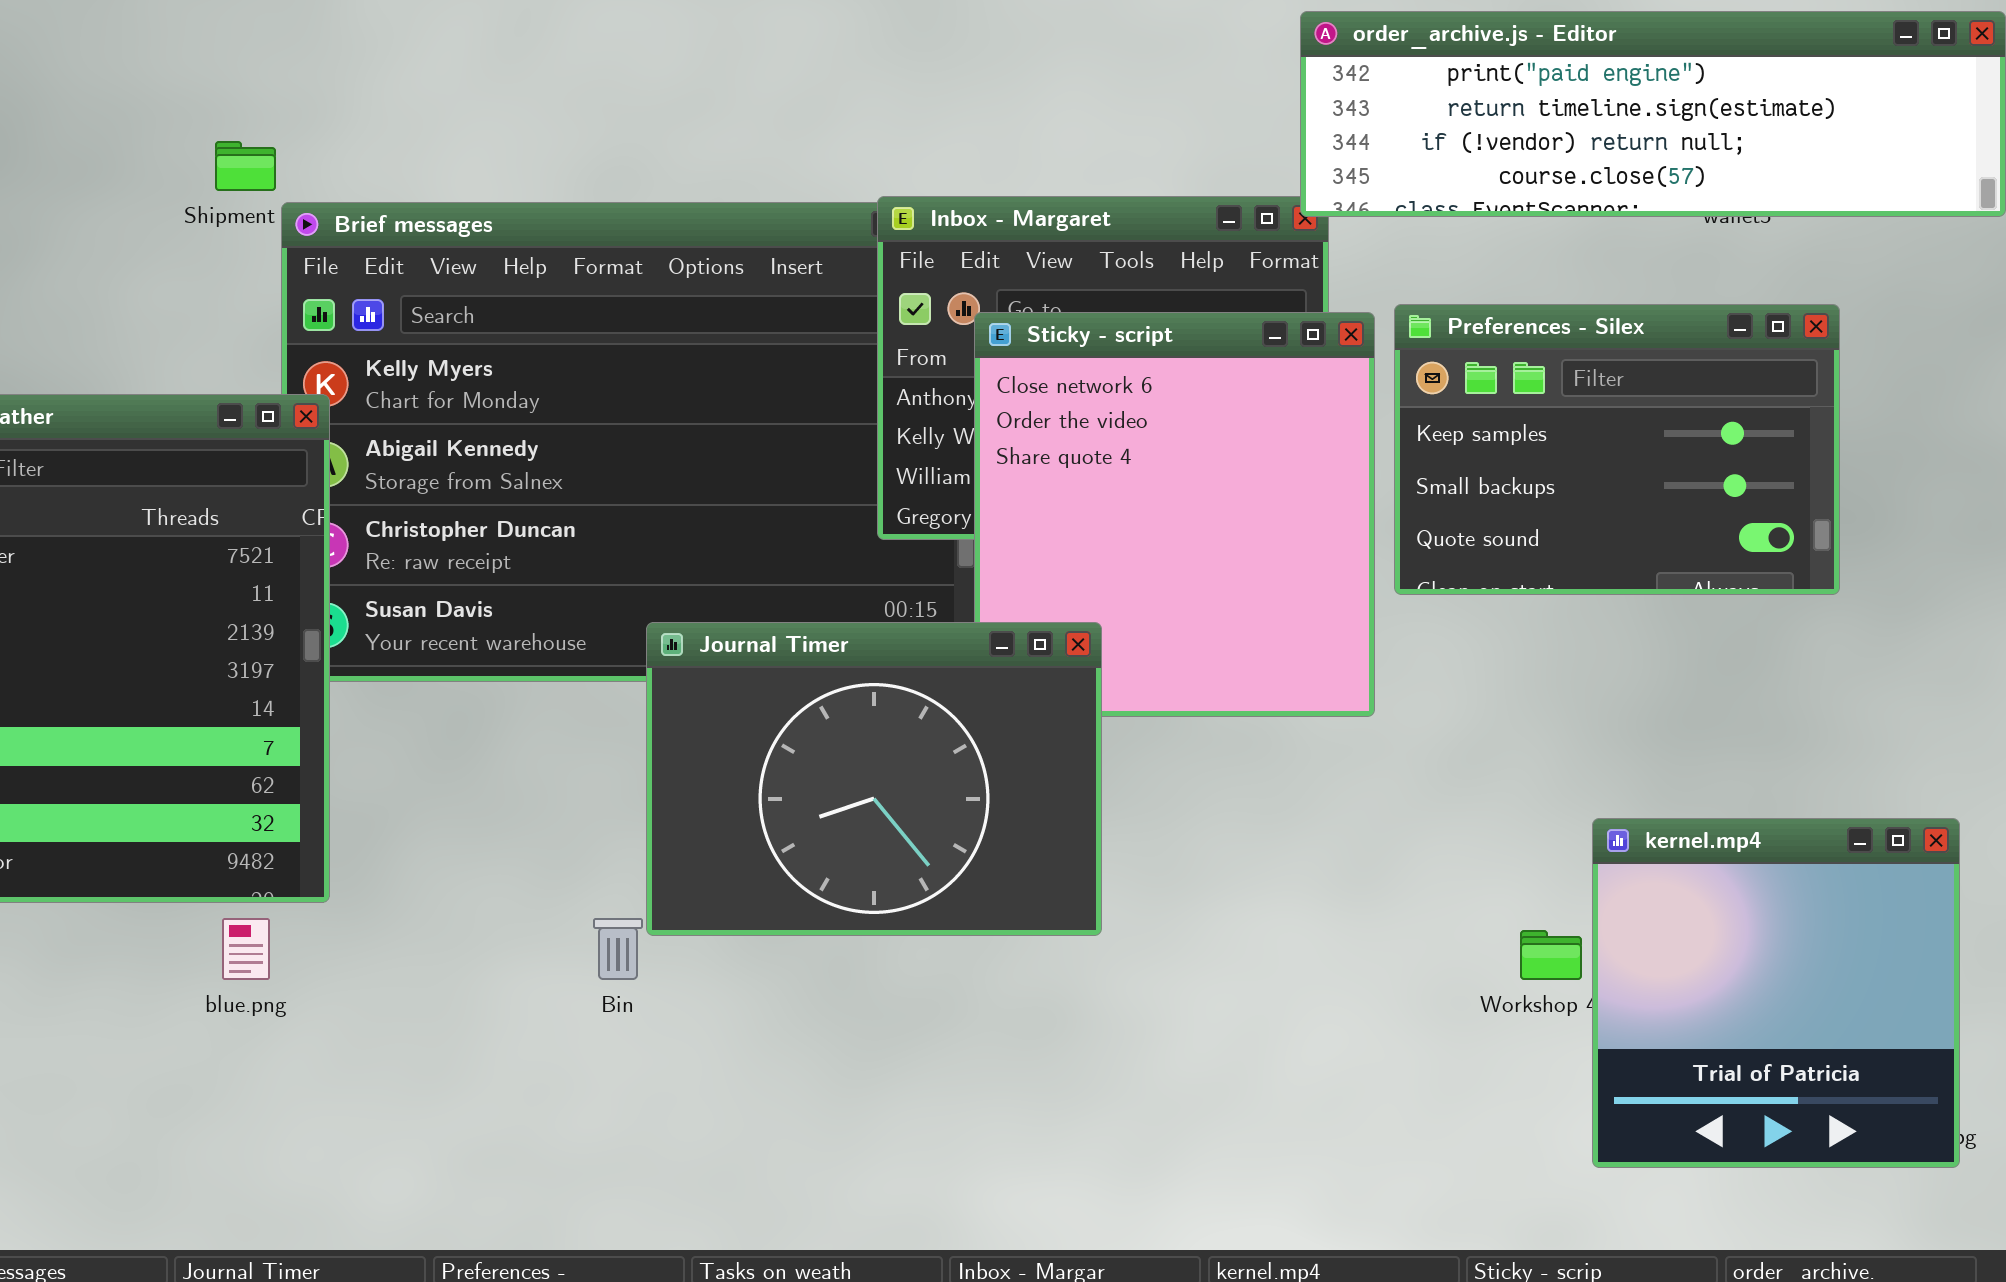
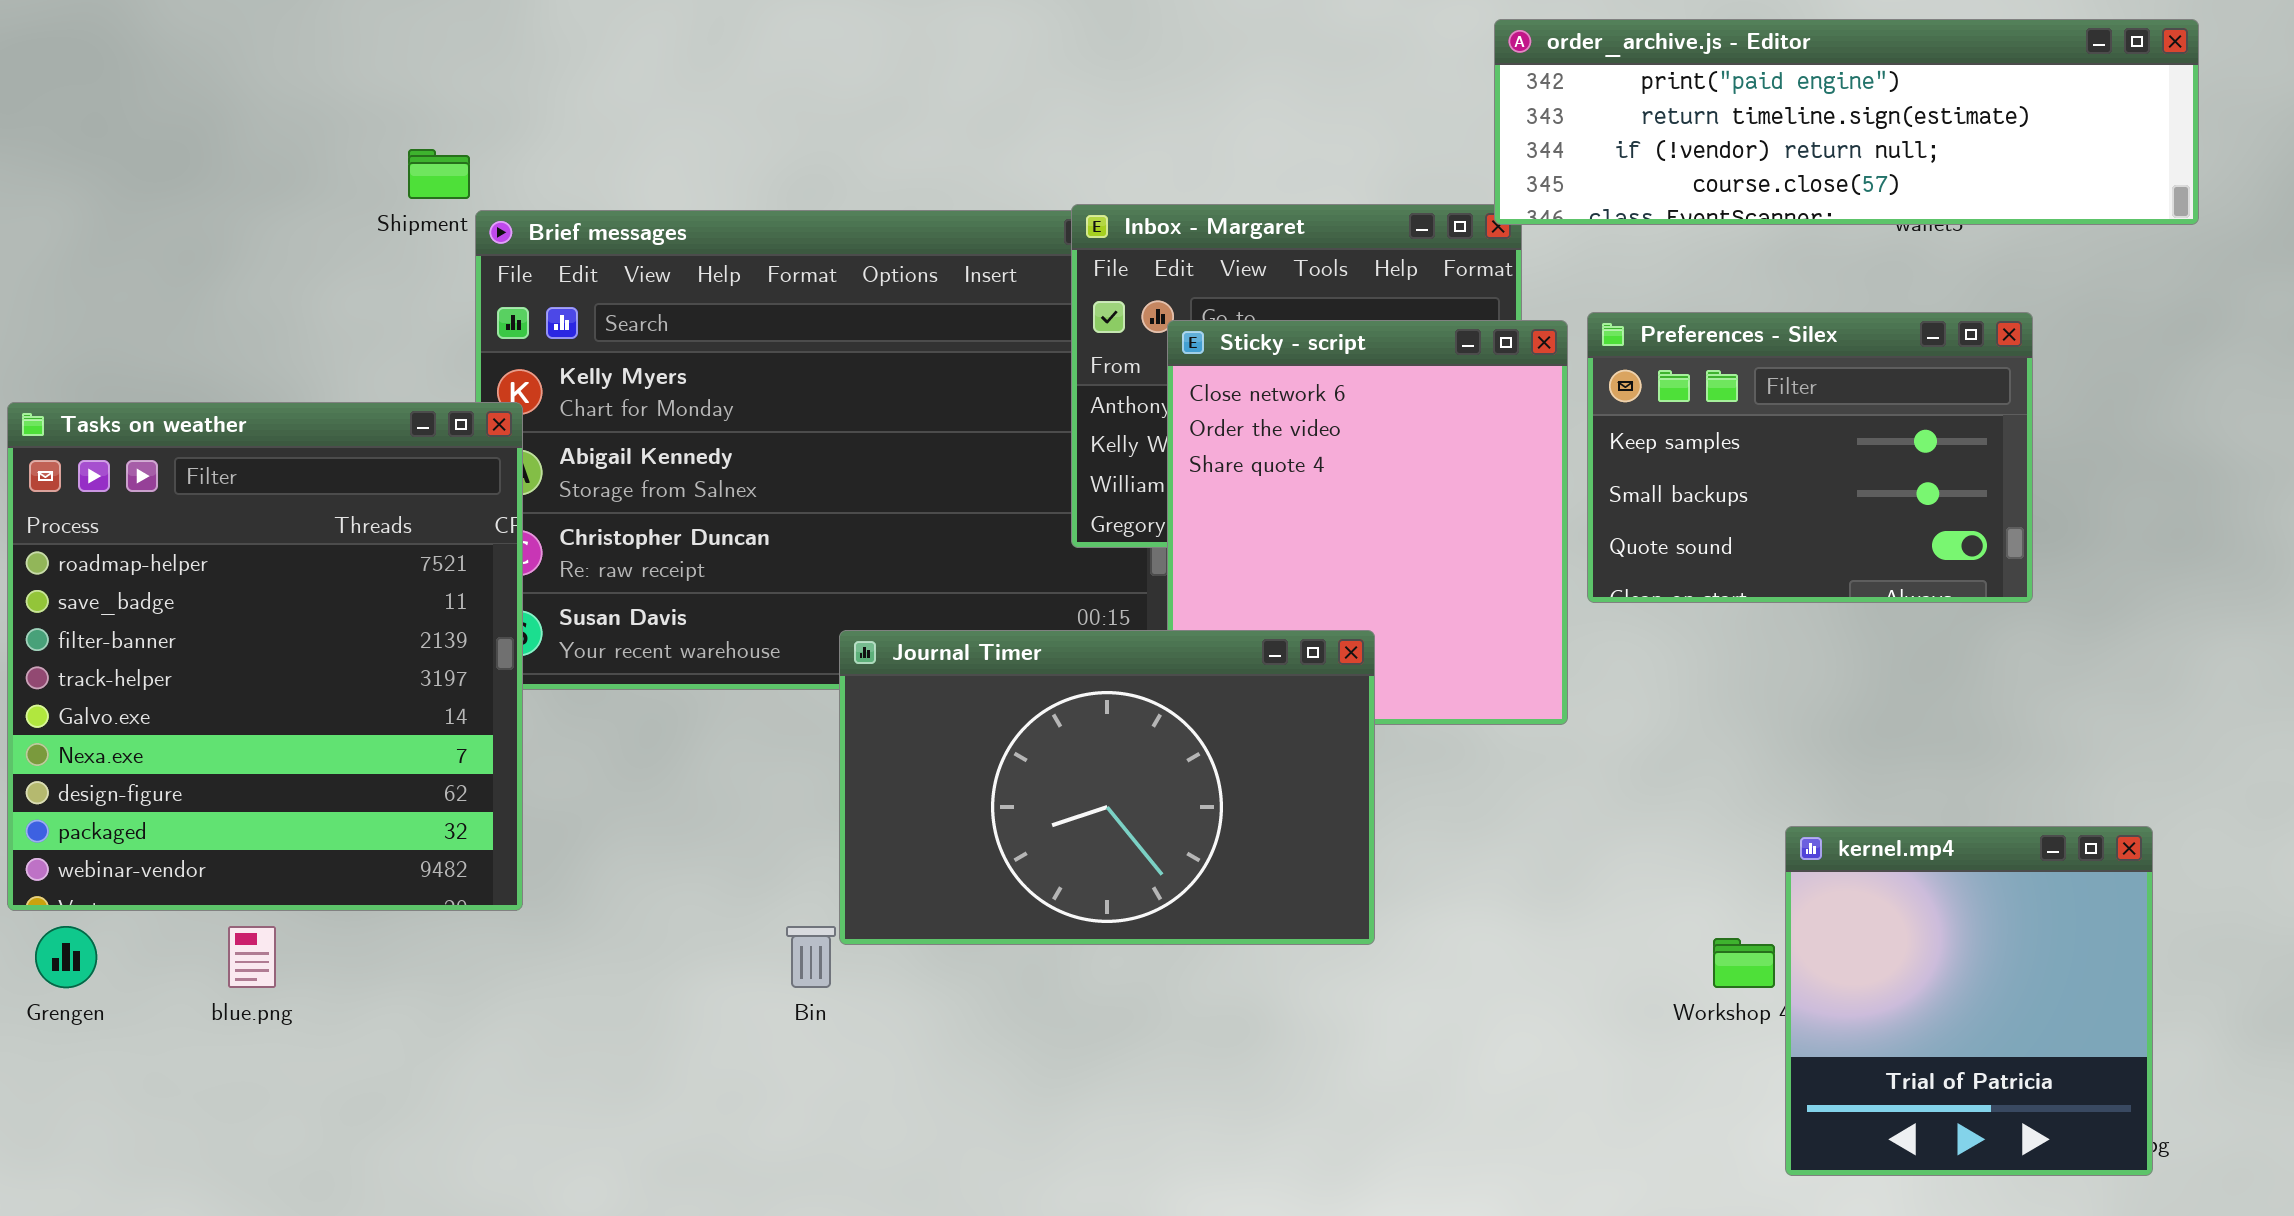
Journal Timer: [646,622,1102,936] -> [839,630,1375,945], resized
blue.png: [222,918,270,980] -> [228,926,276,988], moved

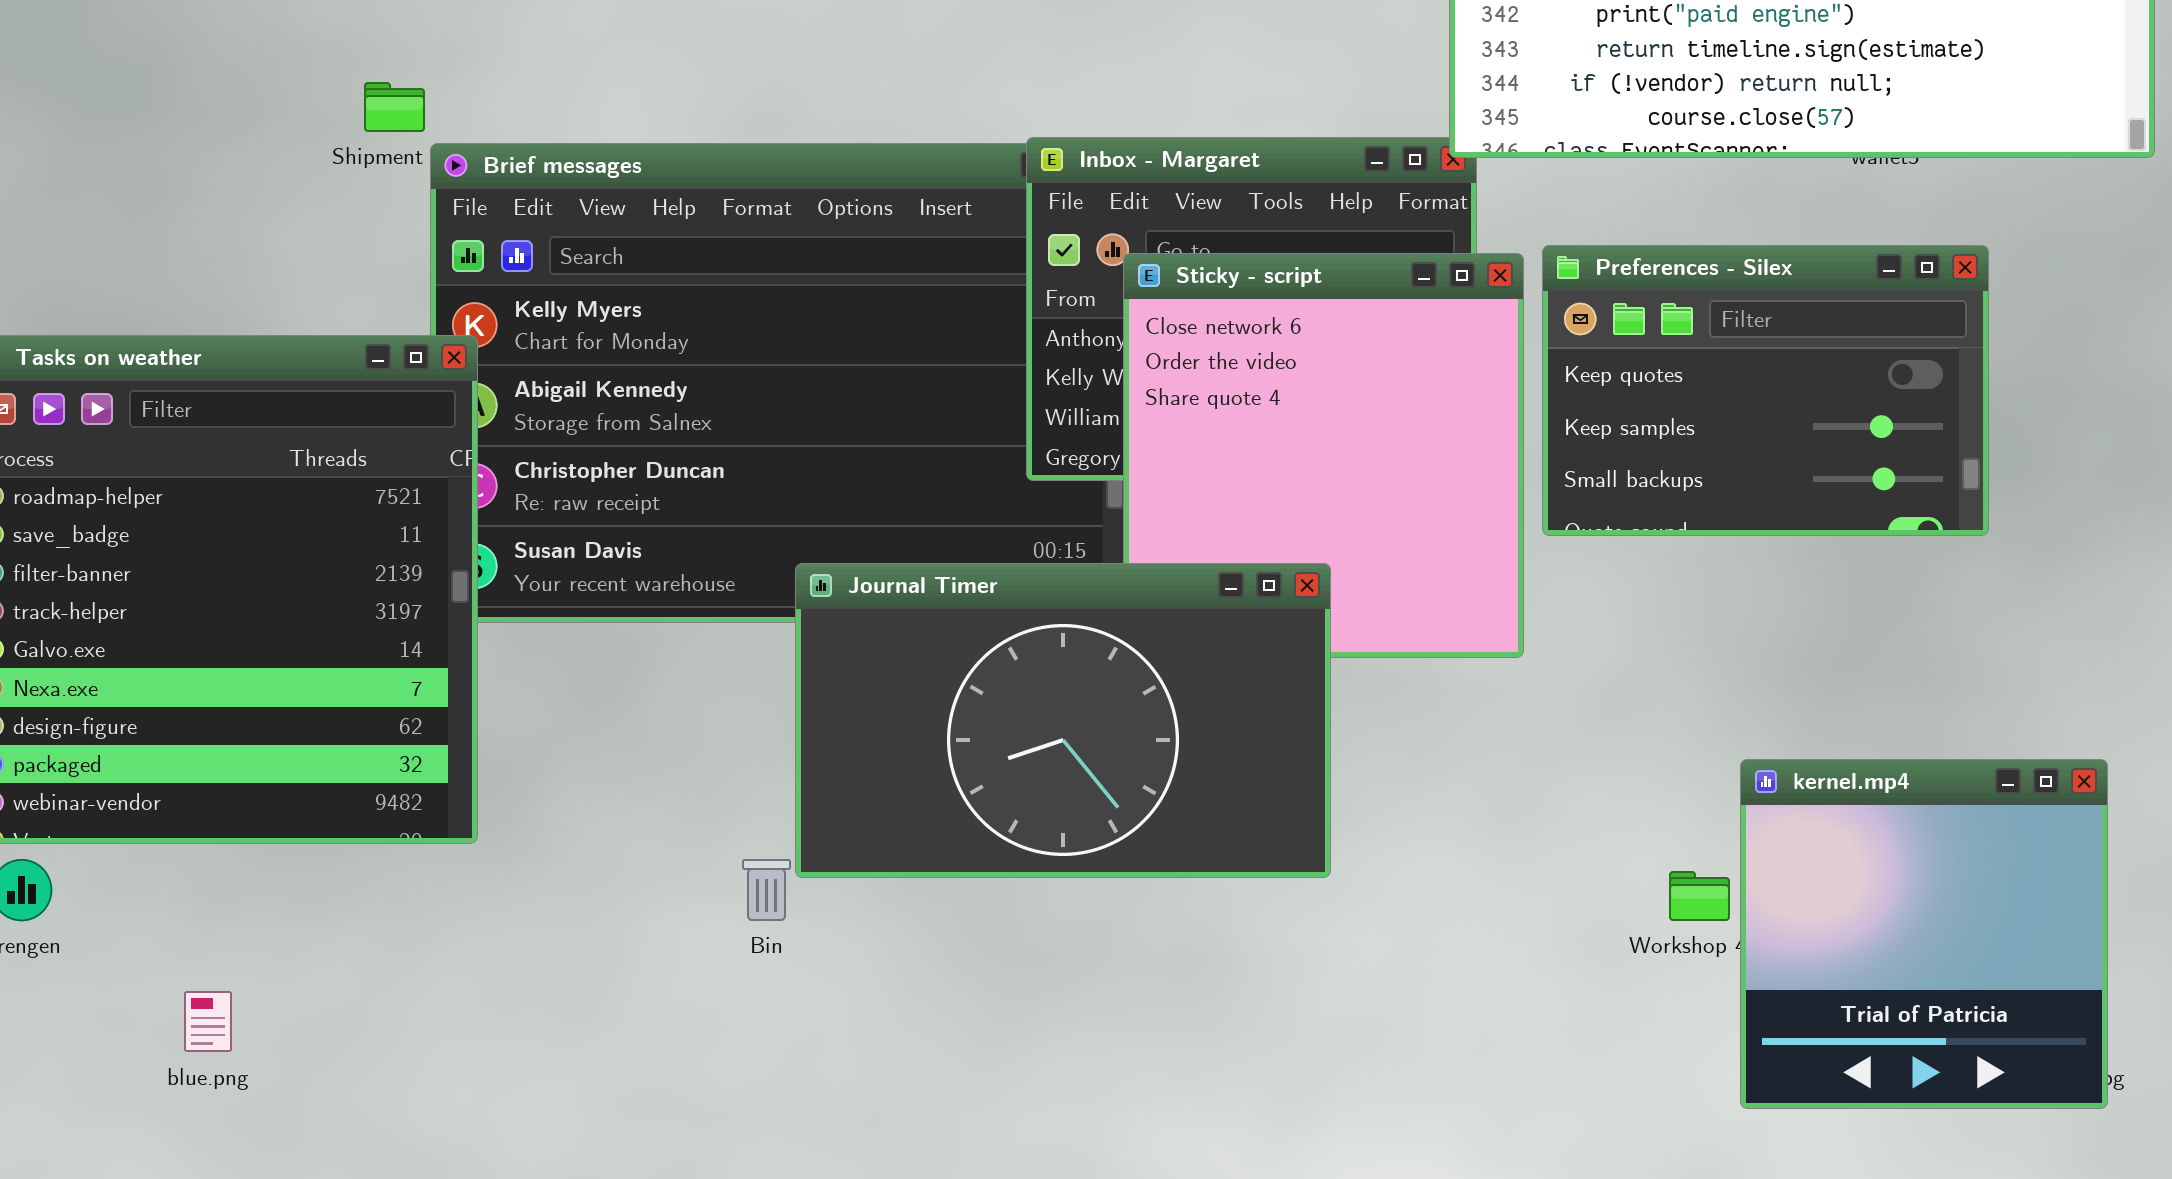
Preferences - Silex: [1587,312,2033,603] -> [1542,245,1989,536], scrolled up 1 row
blue.png: [228,926,276,988] -> [184,991,232,1052], moved

